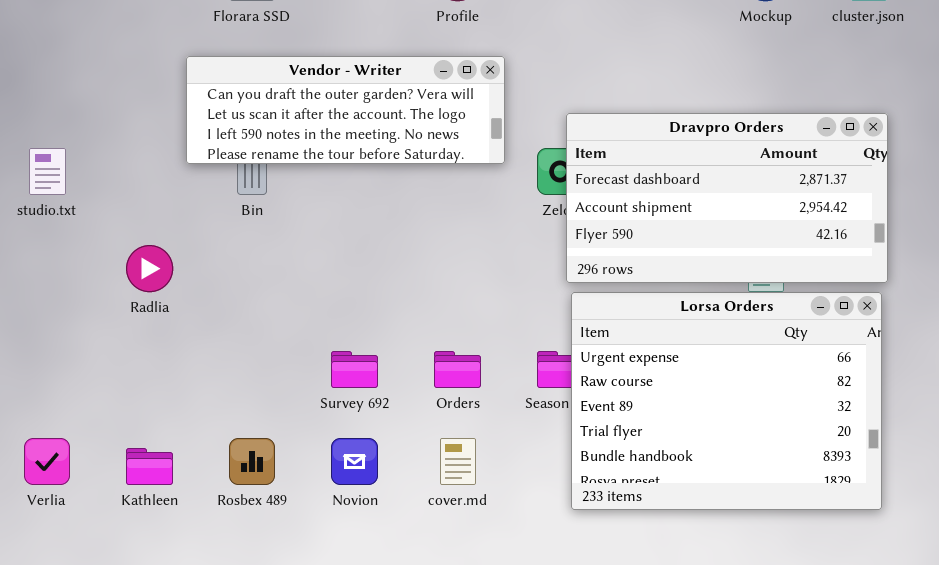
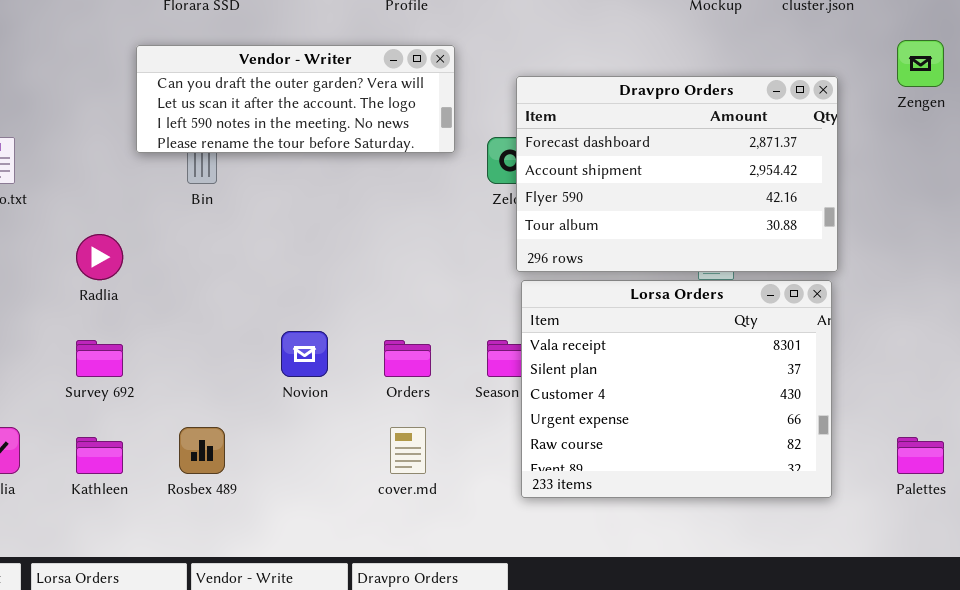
Dravpro Orders: [566,113,888,283] -> [516,76,838,272], resized
Lorsa Orders: [571,292,882,510] -> [521,280,832,498], scrolled up 3 rows
Survey 692: [331,351,378,388] -> [76,340,123,377], moved
Novion: [331,438,378,485] -> [281,331,328,377], moved

